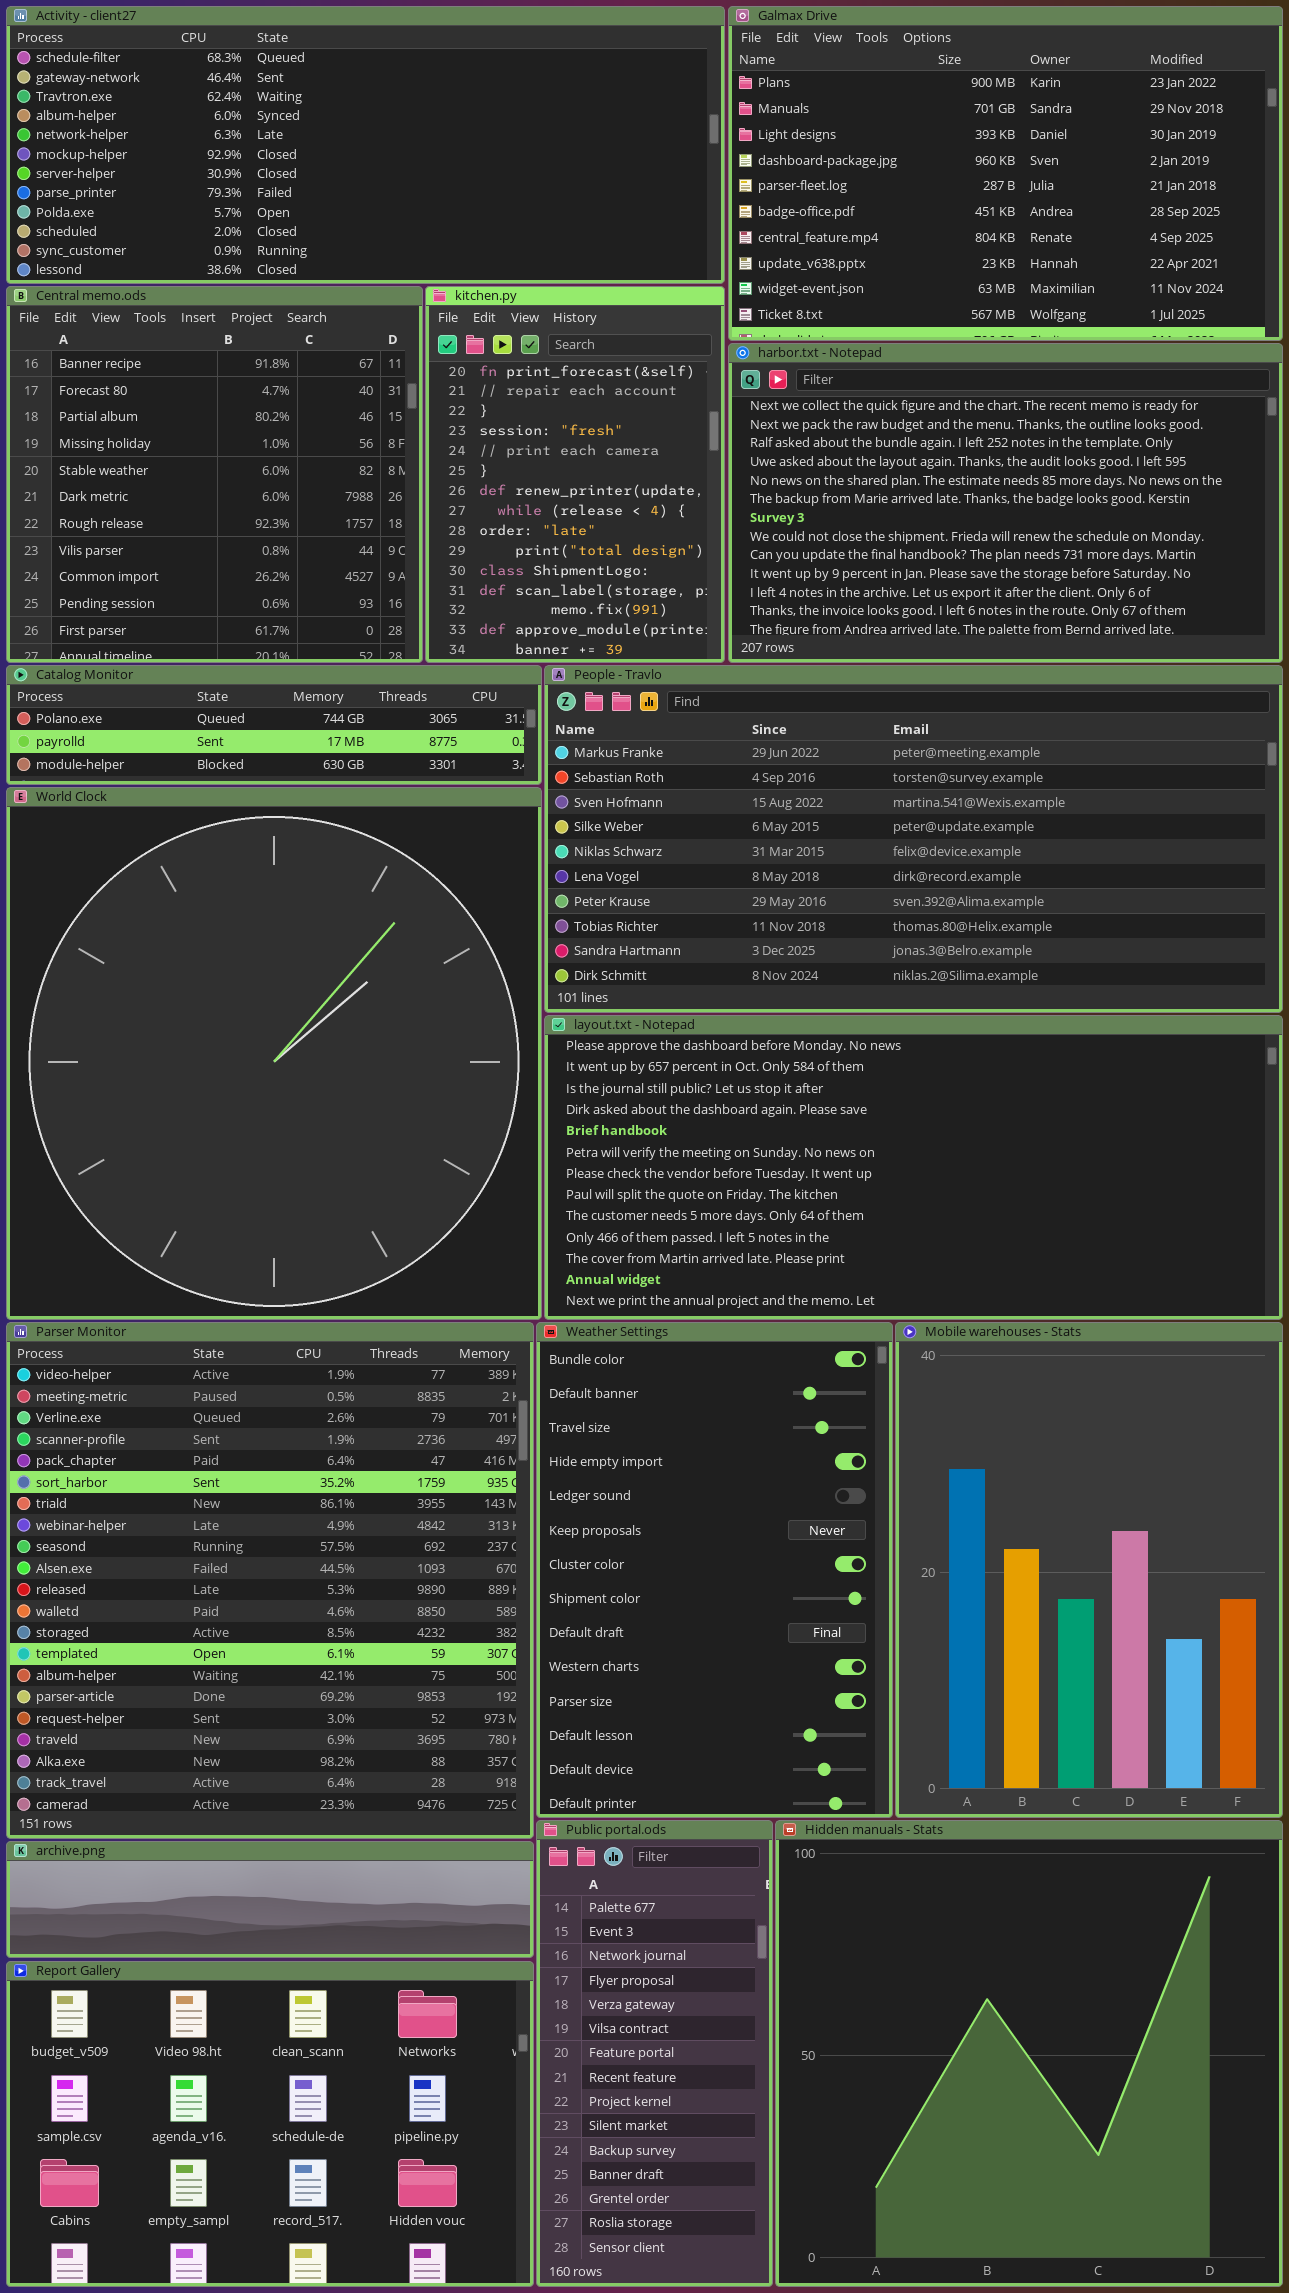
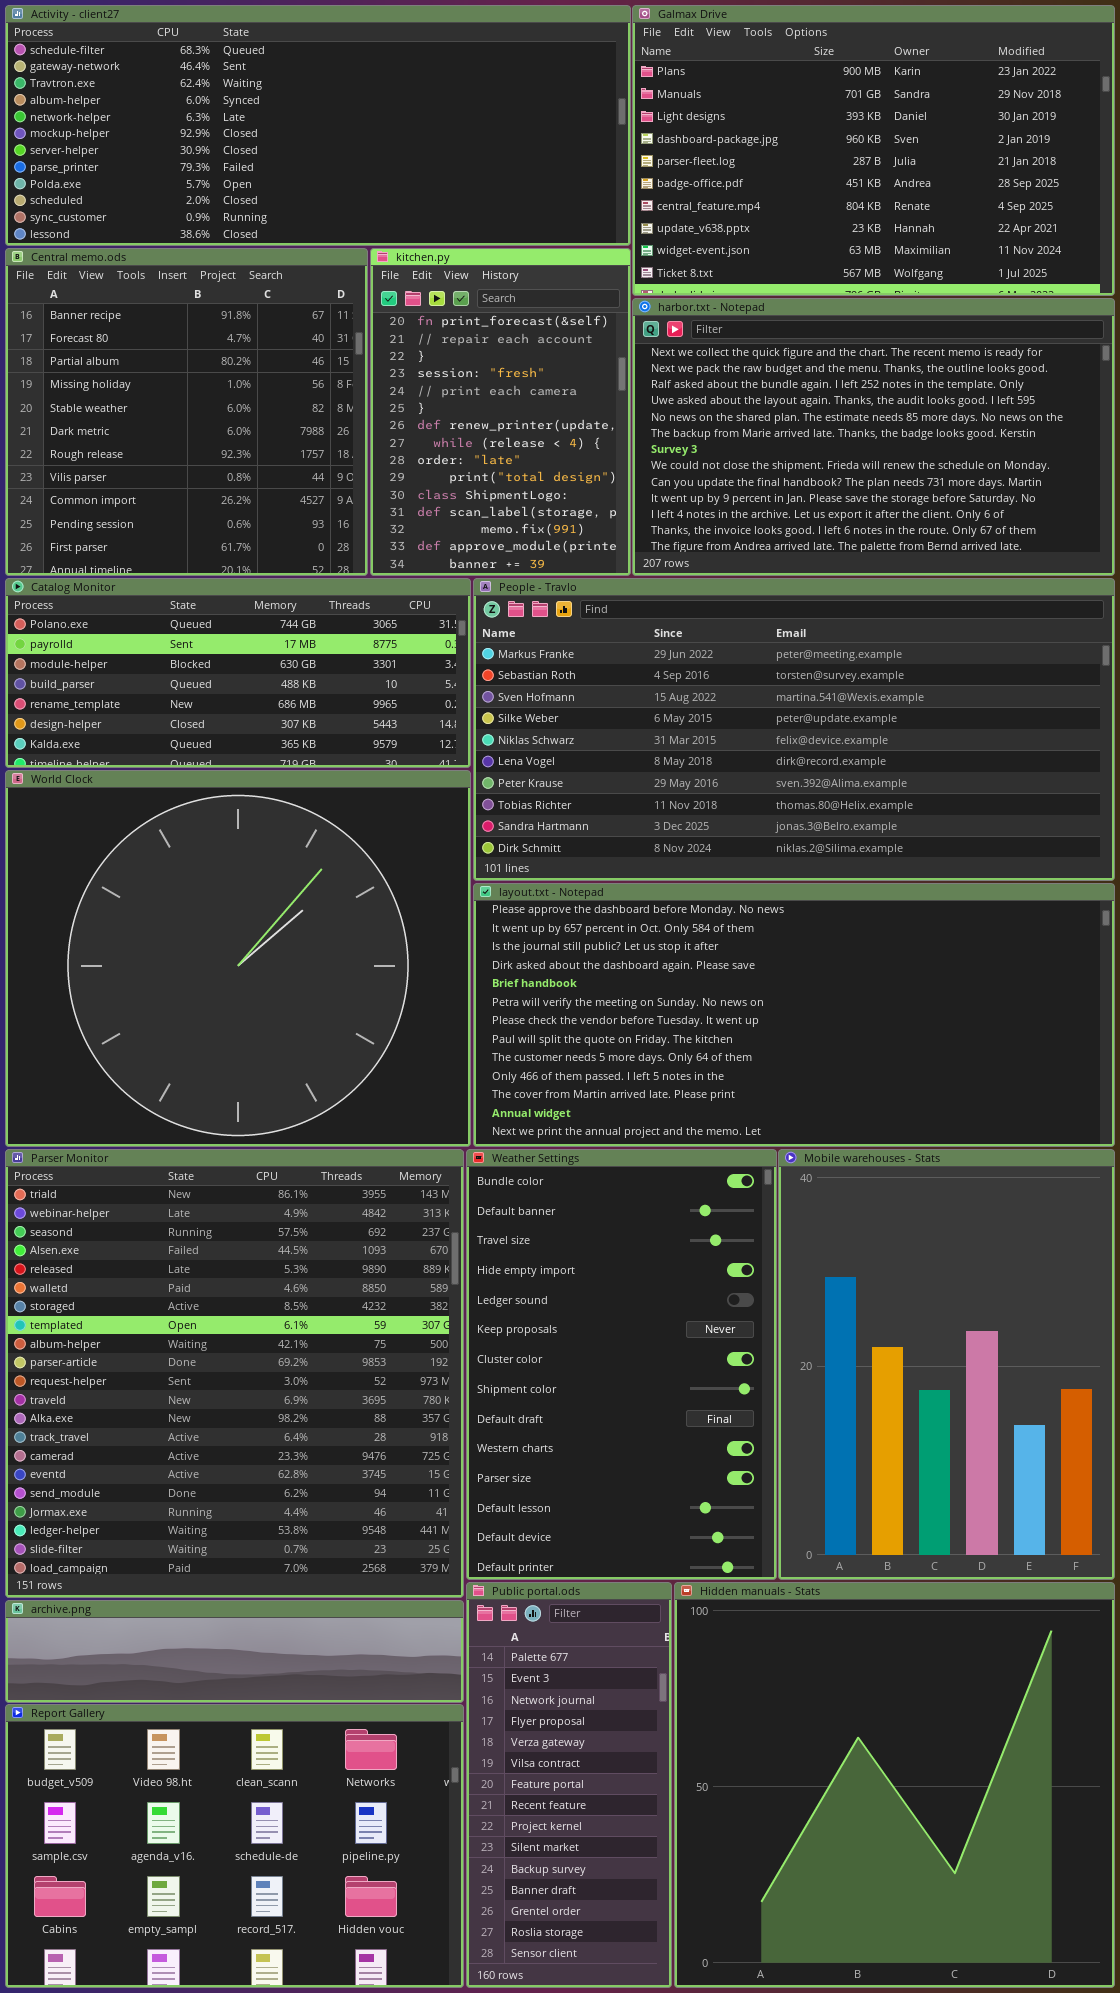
Catalog Monitor: [6,665,542,785] -> [5,578,471,768], resized
World Clock: [6,787,542,1320] -> [5,770,471,1147], resized
Parser Monitor: [6,1322,534,1839] -> [5,1149,464,1598], scrolled down 6 rows

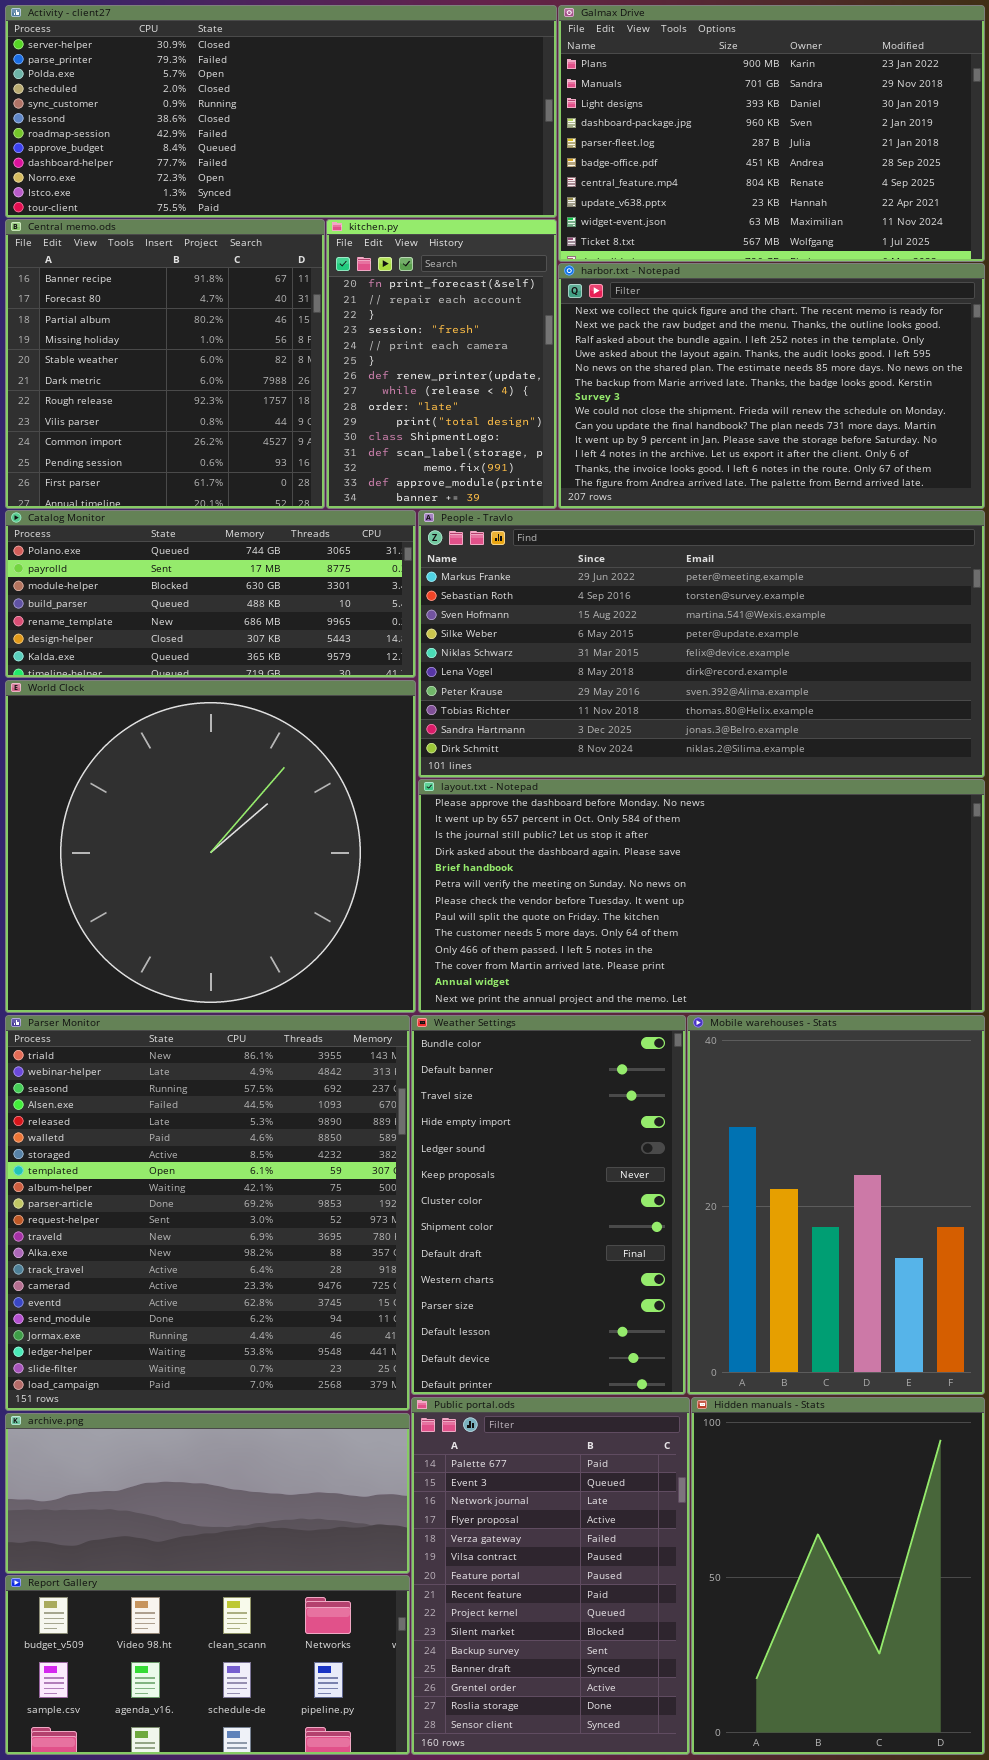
Activity - client27: [5,5,631,246] -> [5,5,557,218], scrolled down 6 rows
Public portal.ods: [466,1582,672,1988] -> [411,1397,690,1755], resized
Hidden manuals - Stats: [674,1582,1115,1988] -> [691,1397,985,1755], resized
archive.png: [5,1600,464,1703] -> [5,1413,410,1574], resized
Report Gallery: [5,1704,464,1988] -> [5,1575,410,1755], resized

